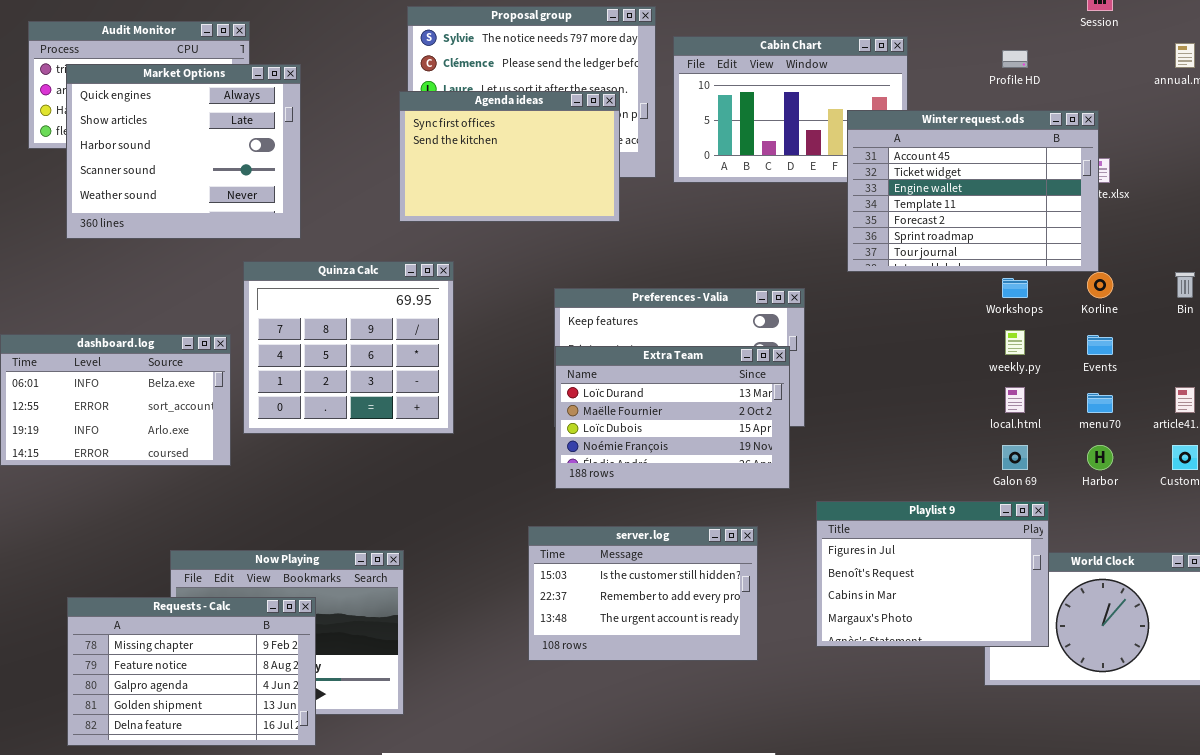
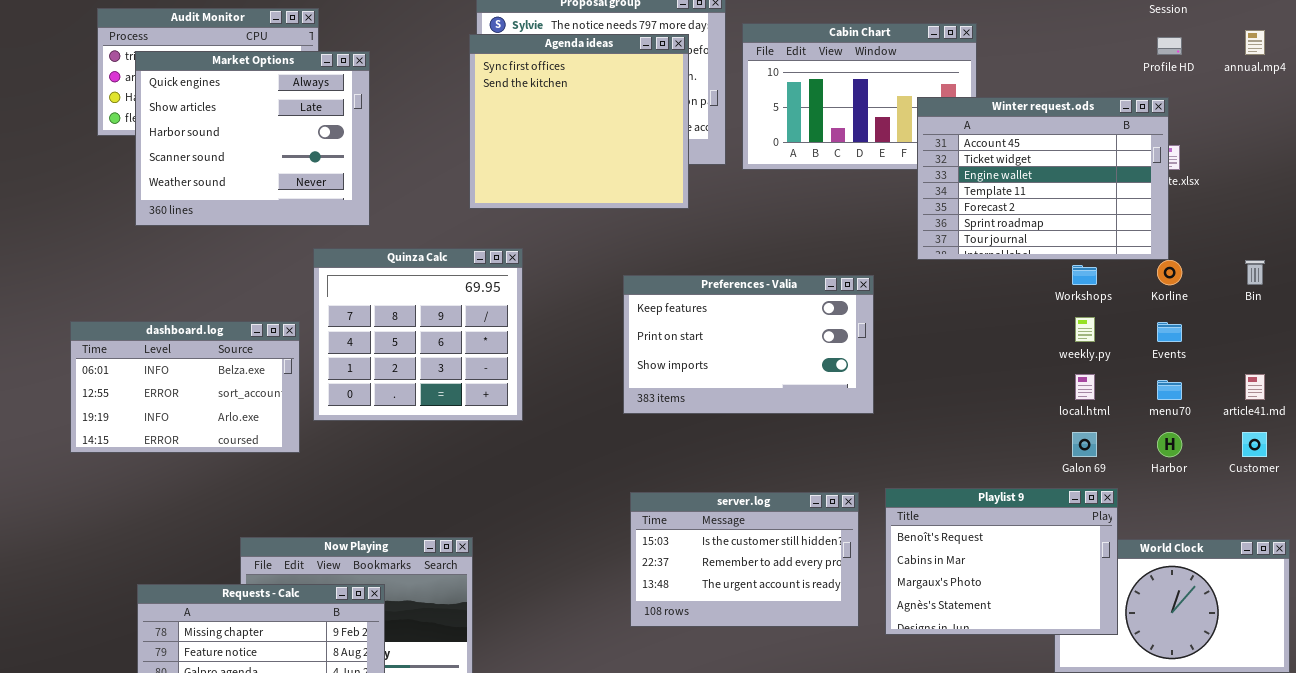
Profile HD: [1002,50,1028,68] -> [1157,37,1182,55], moved
Agenda ideas: [399,91,620,222] -> [469,34,689,209], resized
Extra Team: [555,346,790,489] -> none, closed
Playlist 9: [816,501,1049,647] -> [885,488,1118,635], scrolled down 1 row
server.log: [528,526,758,661] -> [630,492,859,627], moved

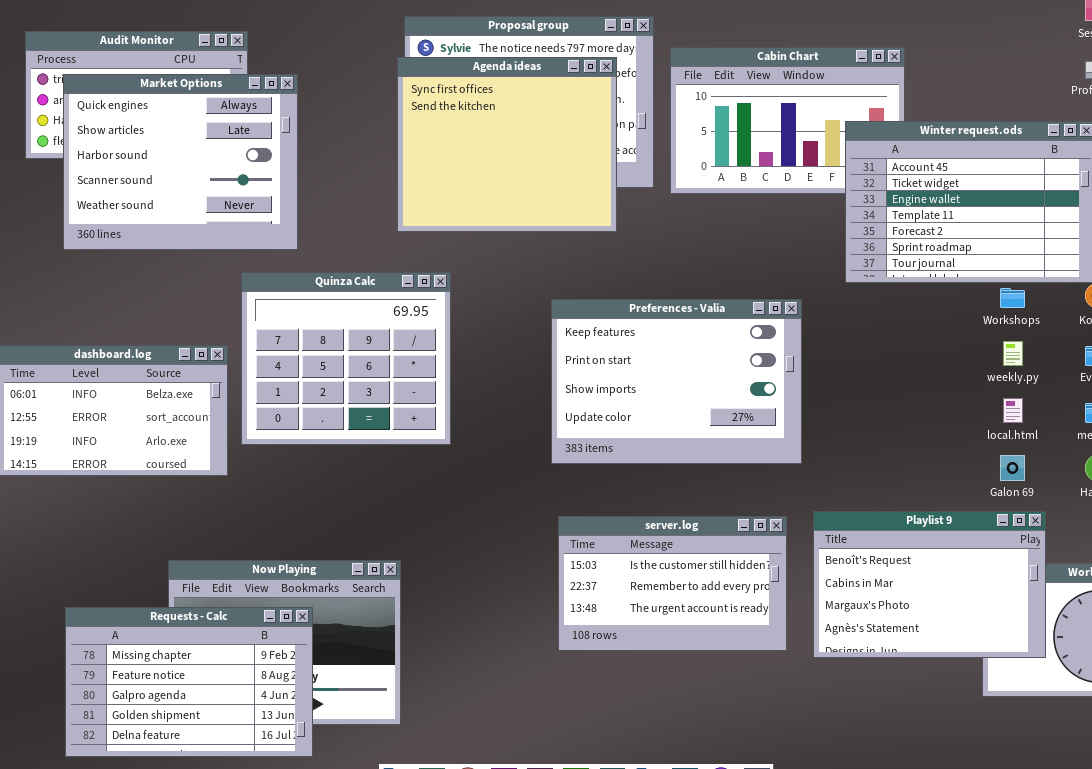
Preferences - Valia: [623,275,874,414] -> [551,299,802,464], resized

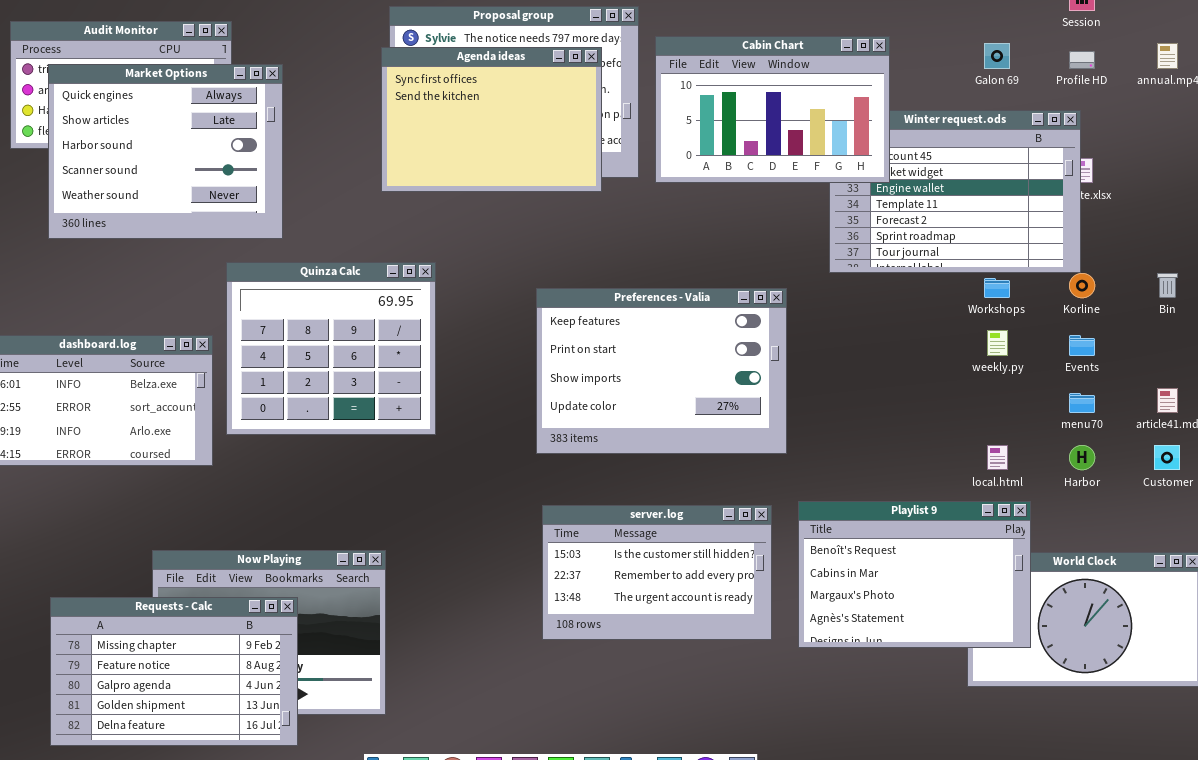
Cabin Chart: [670,47,905,194] -> [655,36,890,183], raised
Agenda ideas: [397,57,617,232] -> [381,47,602,192], resized
local.html: [1003,398,1023,423] -> [987,445,1008,470], moved
Galon 69: [1000,455,1025,481] -> [984,43,1010,69], moved

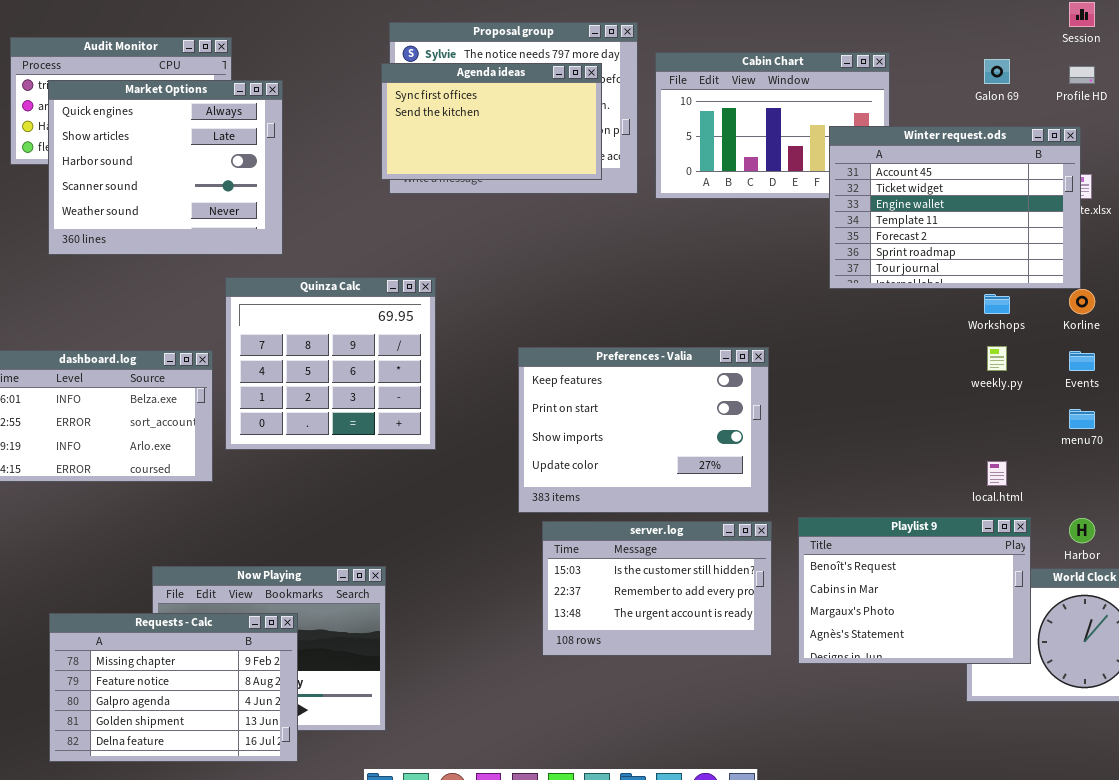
Agenda ideas: [381,47,602,192] -> [381,63,602,180], resized
Winter request.ods: [829,110,1081,273] -> [829,126,1081,289], raised
Preferences - Valia: [536,288,787,454] -> [518,347,769,513], moved
Harbor: [1069,445,1095,470] -> [1069,518,1095,543], moved

